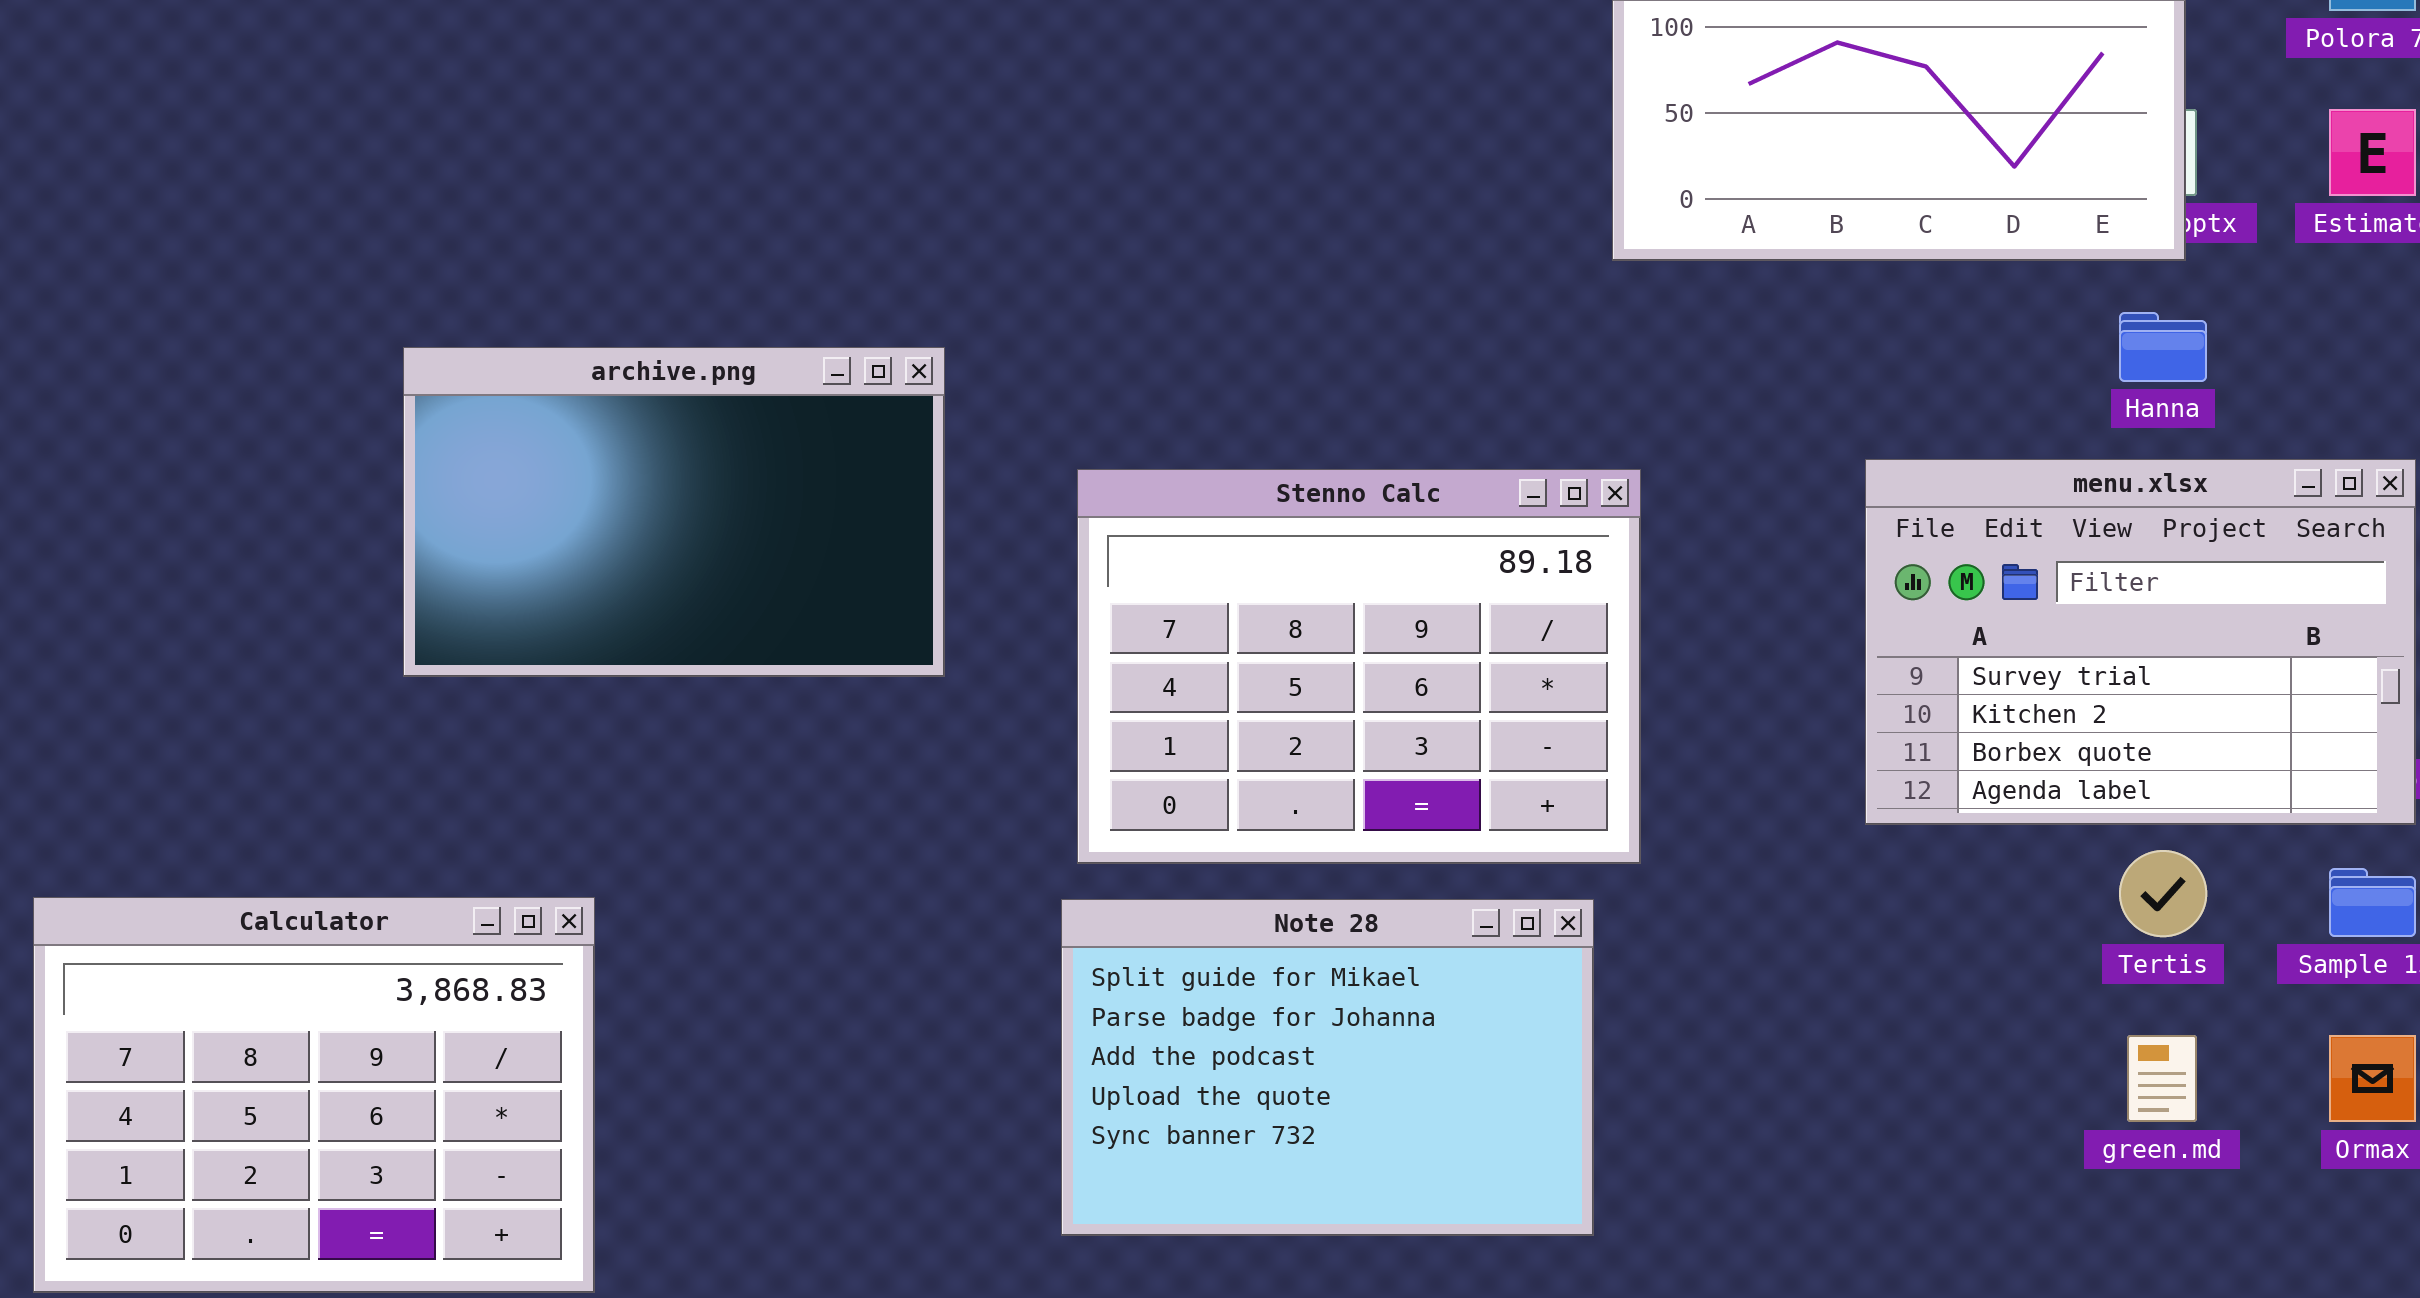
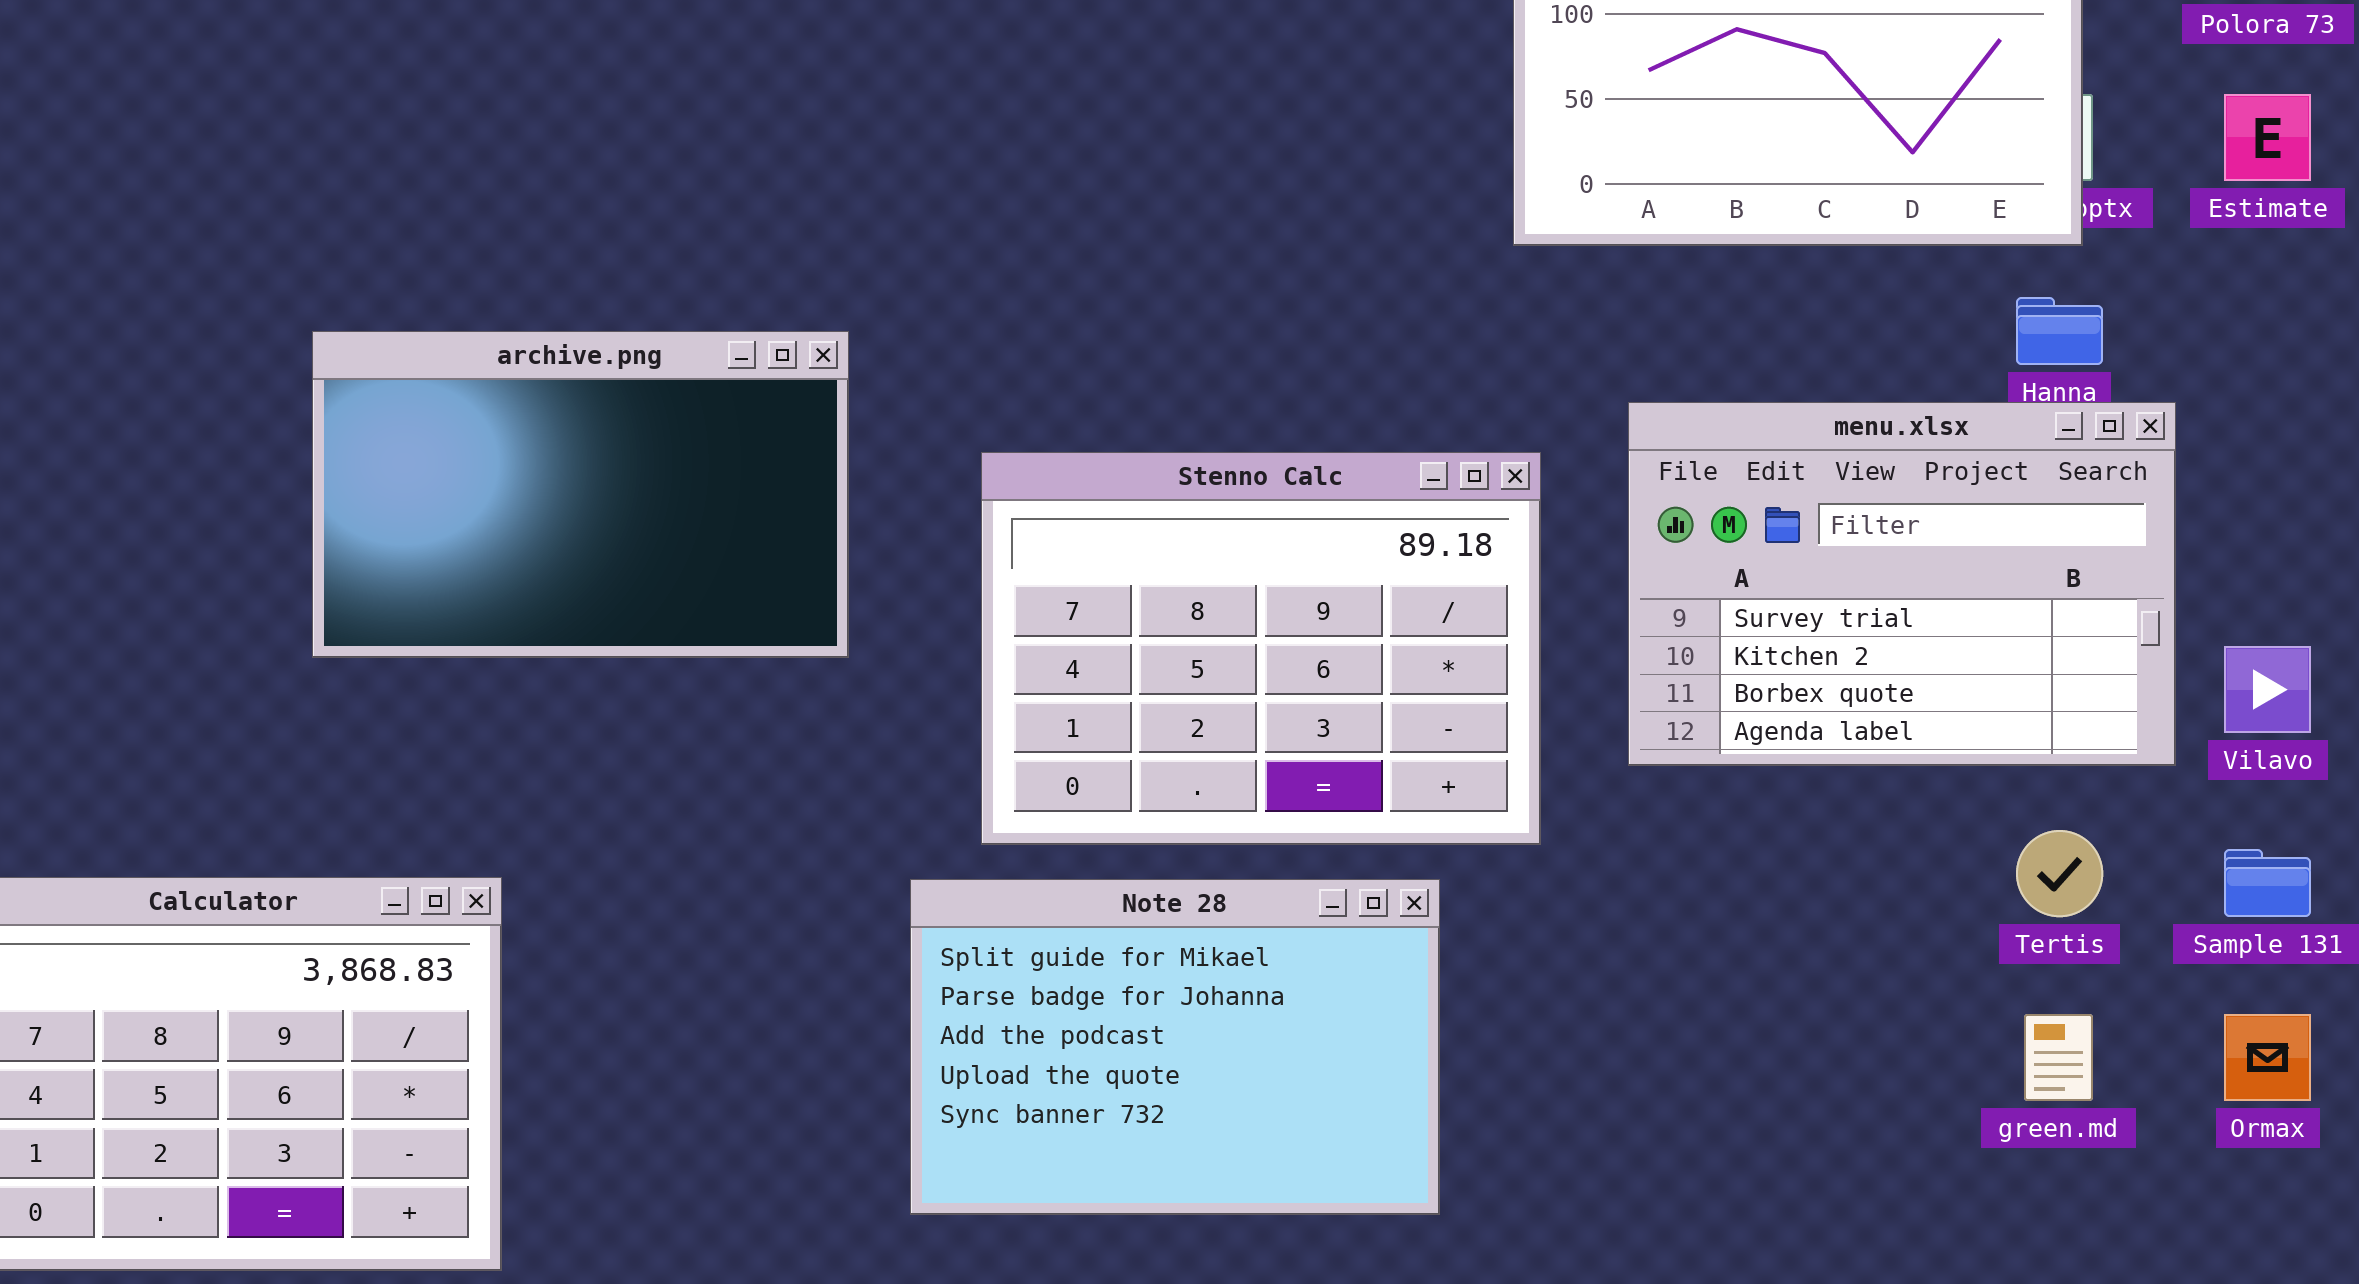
menu.xlsx: [1865,459,2416,825] -> [1628,402,2176,766], moved
Note 28: [1061,899,1594,1236] -> [910,879,1440,1215], moved

